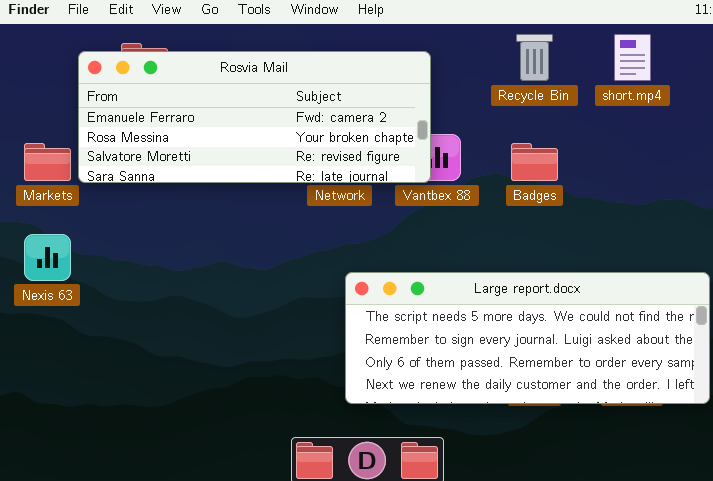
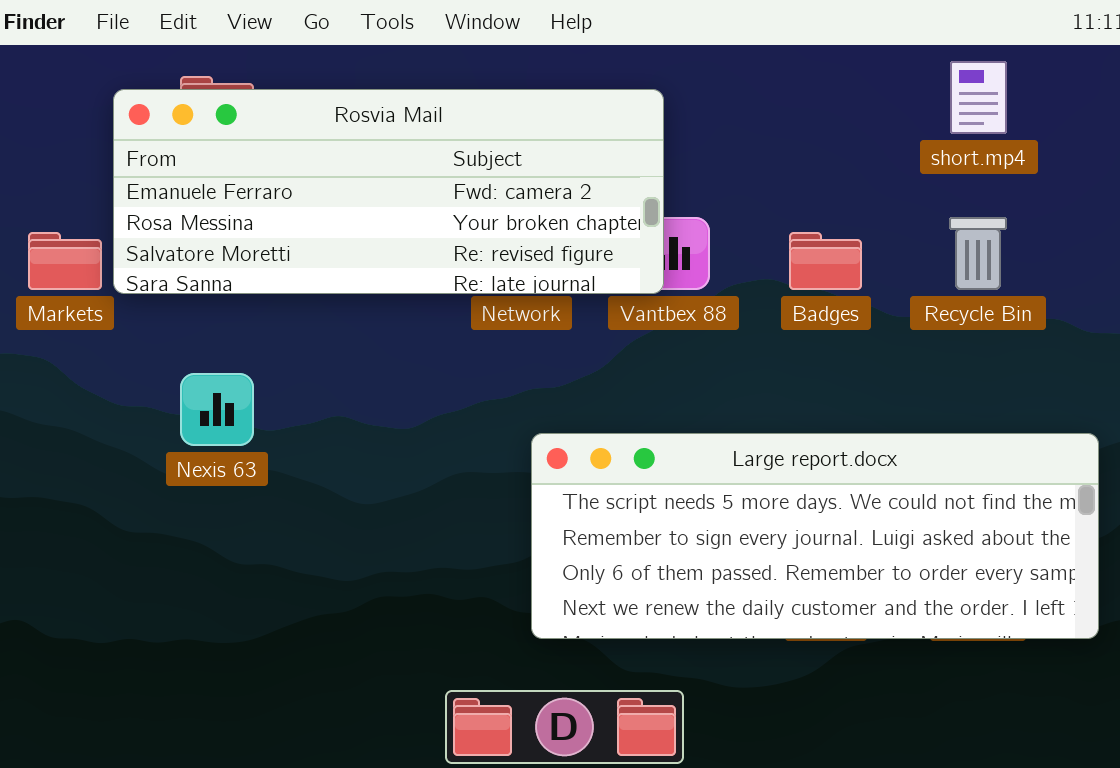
Recycle Bin: [516,34,553,81] -> [949,217,1007,290], moved
Nexis 63: [24,234,71,281] -> [180,373,254,446], moved

